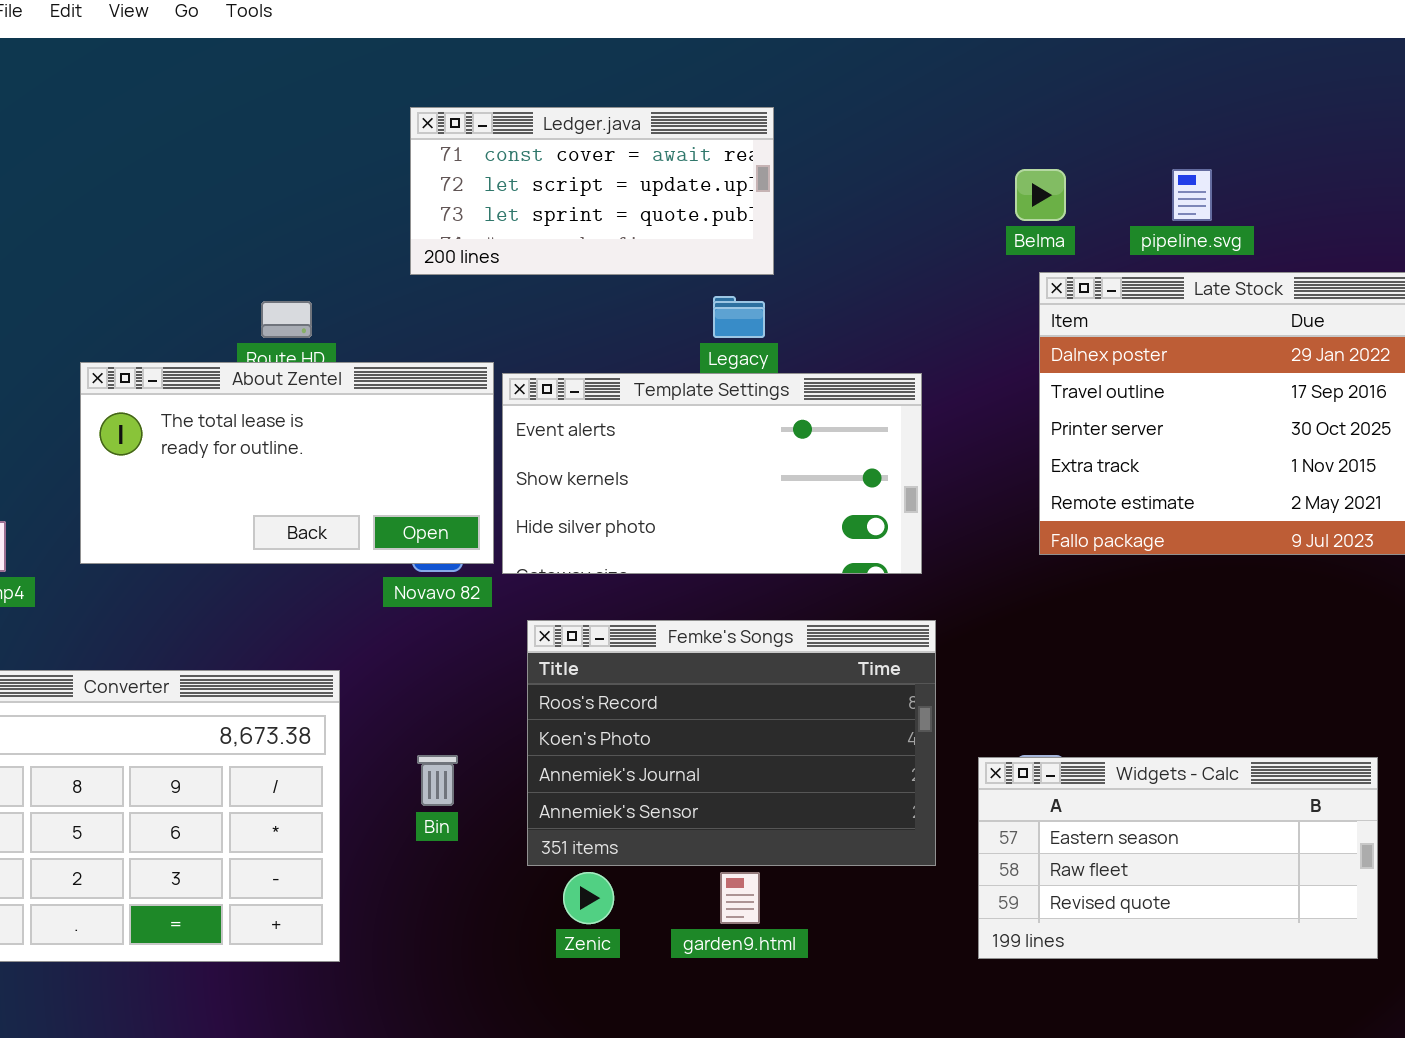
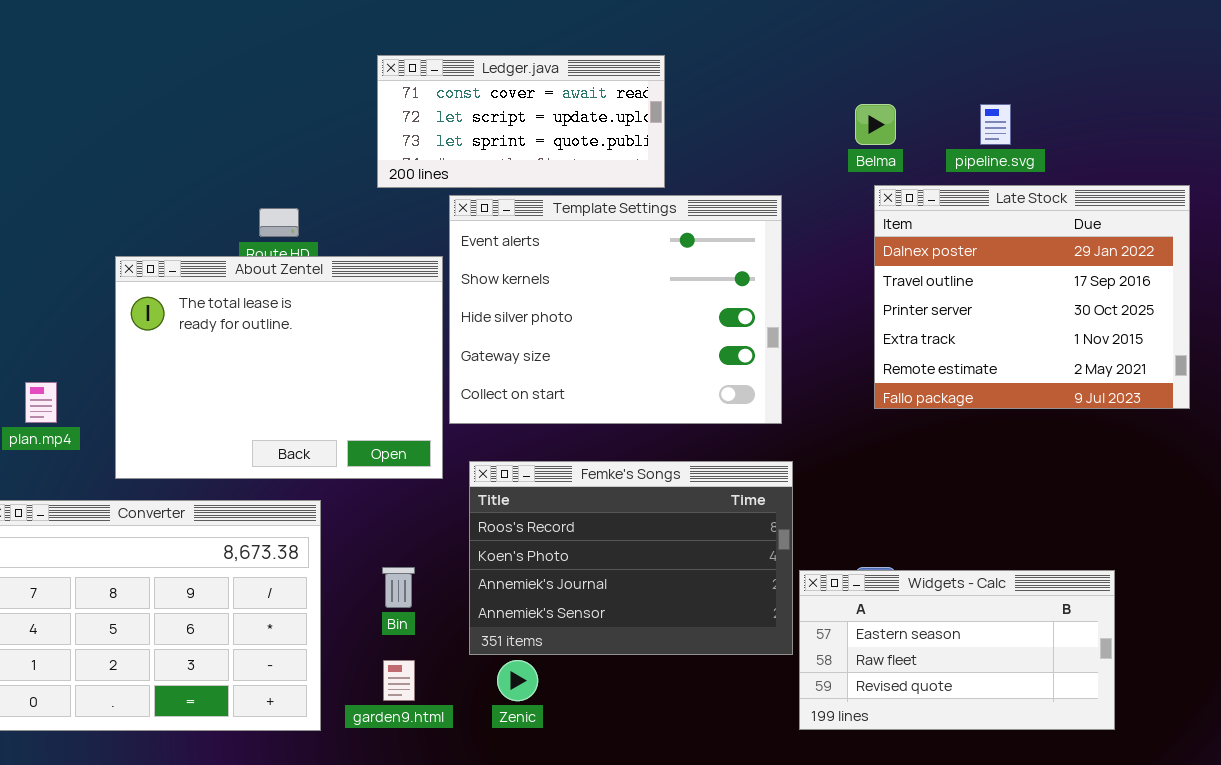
About Zentel: [80,362,494,564] -> [115,256,443,479], resized
Template Settings: [502,373,922,574] -> [449,195,782,424], resized
Widgets - Calc: [978,757,1378,959] -> [799,570,1115,730], moved
garden9.html: [720,872,760,924] -> [383,660,415,701], moved

